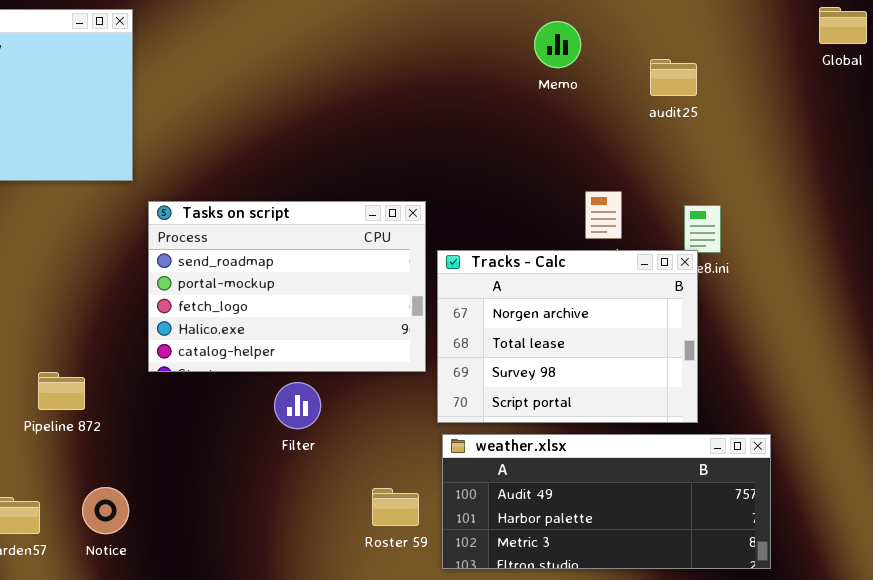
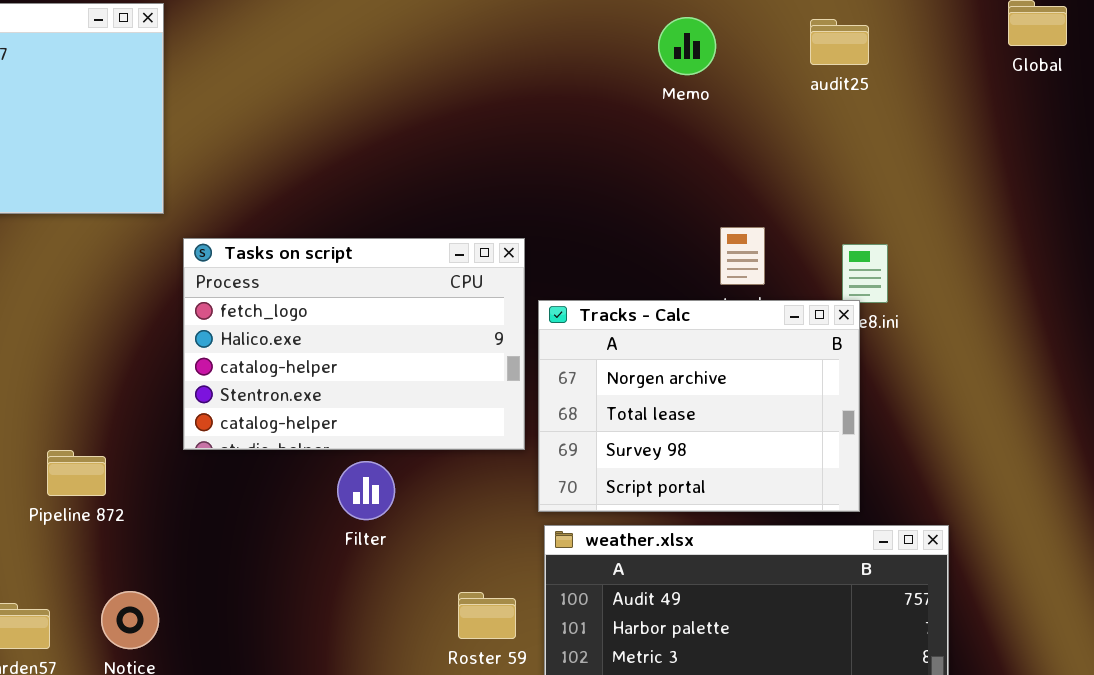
audit25: [650,59,697,96] -> [810,19,869,65], moved
Tasks on script: [148,201,426,372] -> [183,238,525,450], scrolled down 2 rows

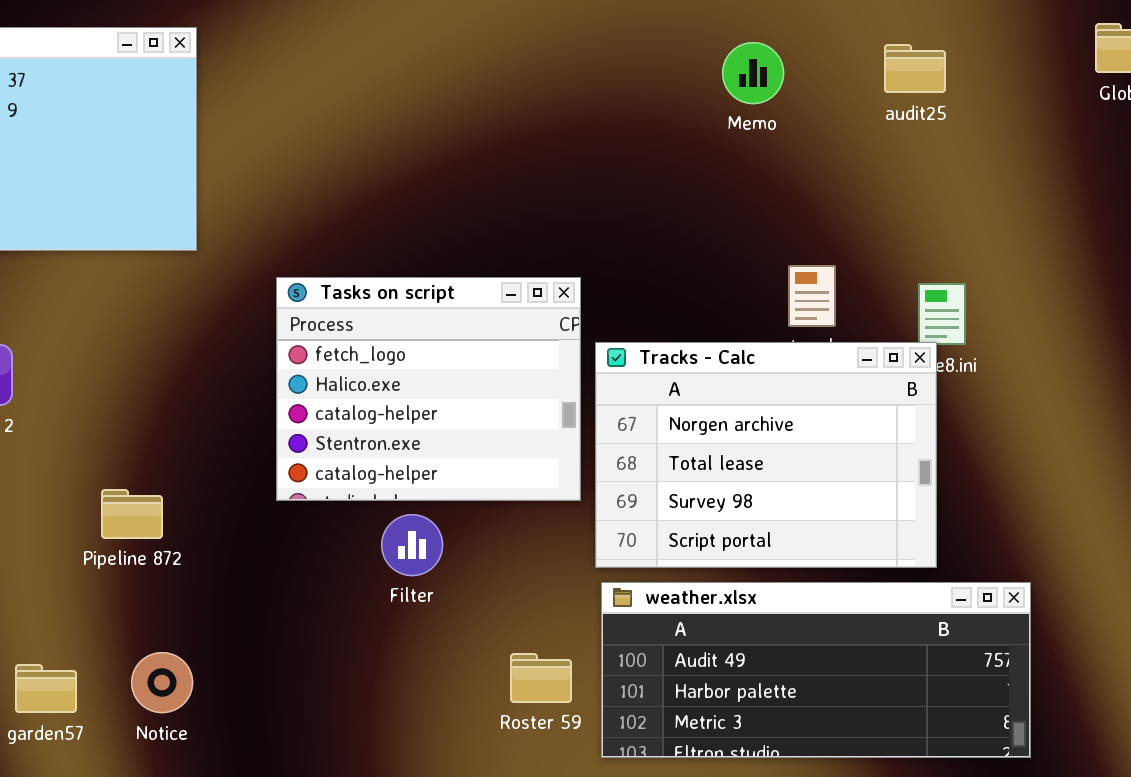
Tasks on script: [183,238,525,450] -> [276,277,581,501], resized
Pipeline 872: [47,450,106,496] -> [101,489,163,539], moved

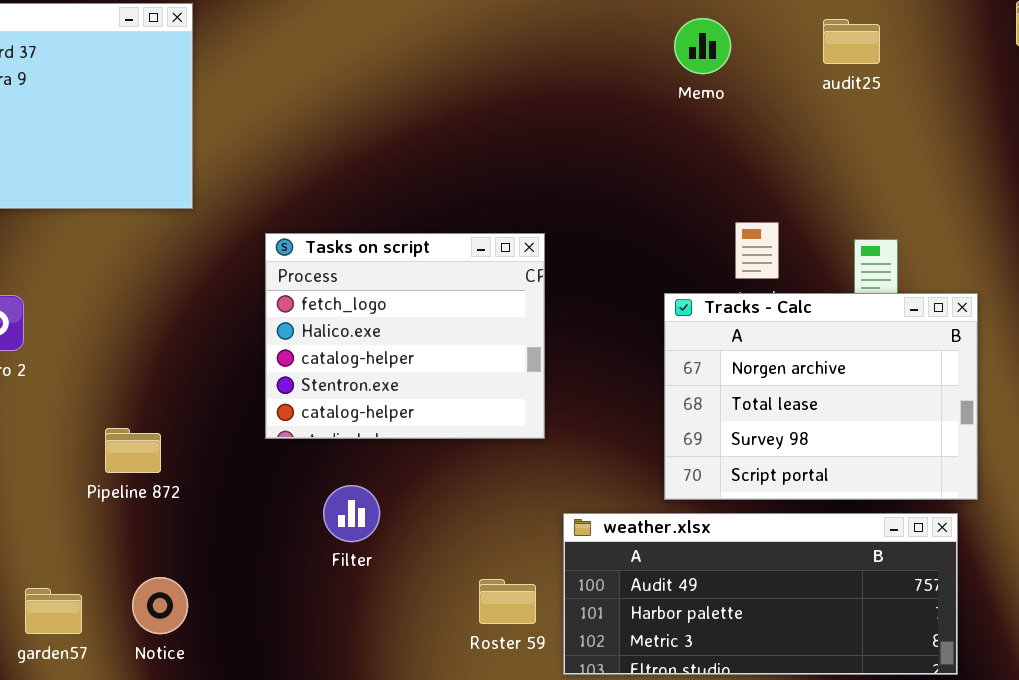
Tracks - Calc: [595,342,937,568] -> [664,293,978,500], moved
Filter: [381,514,443,576] -> [323,485,380,542], moved

